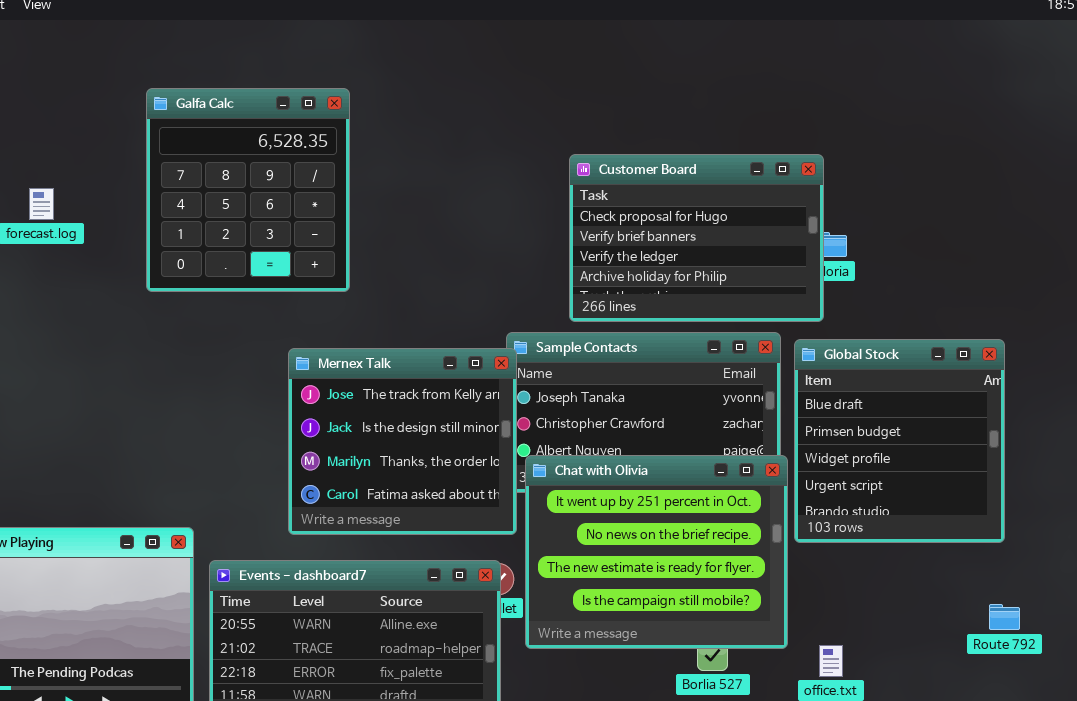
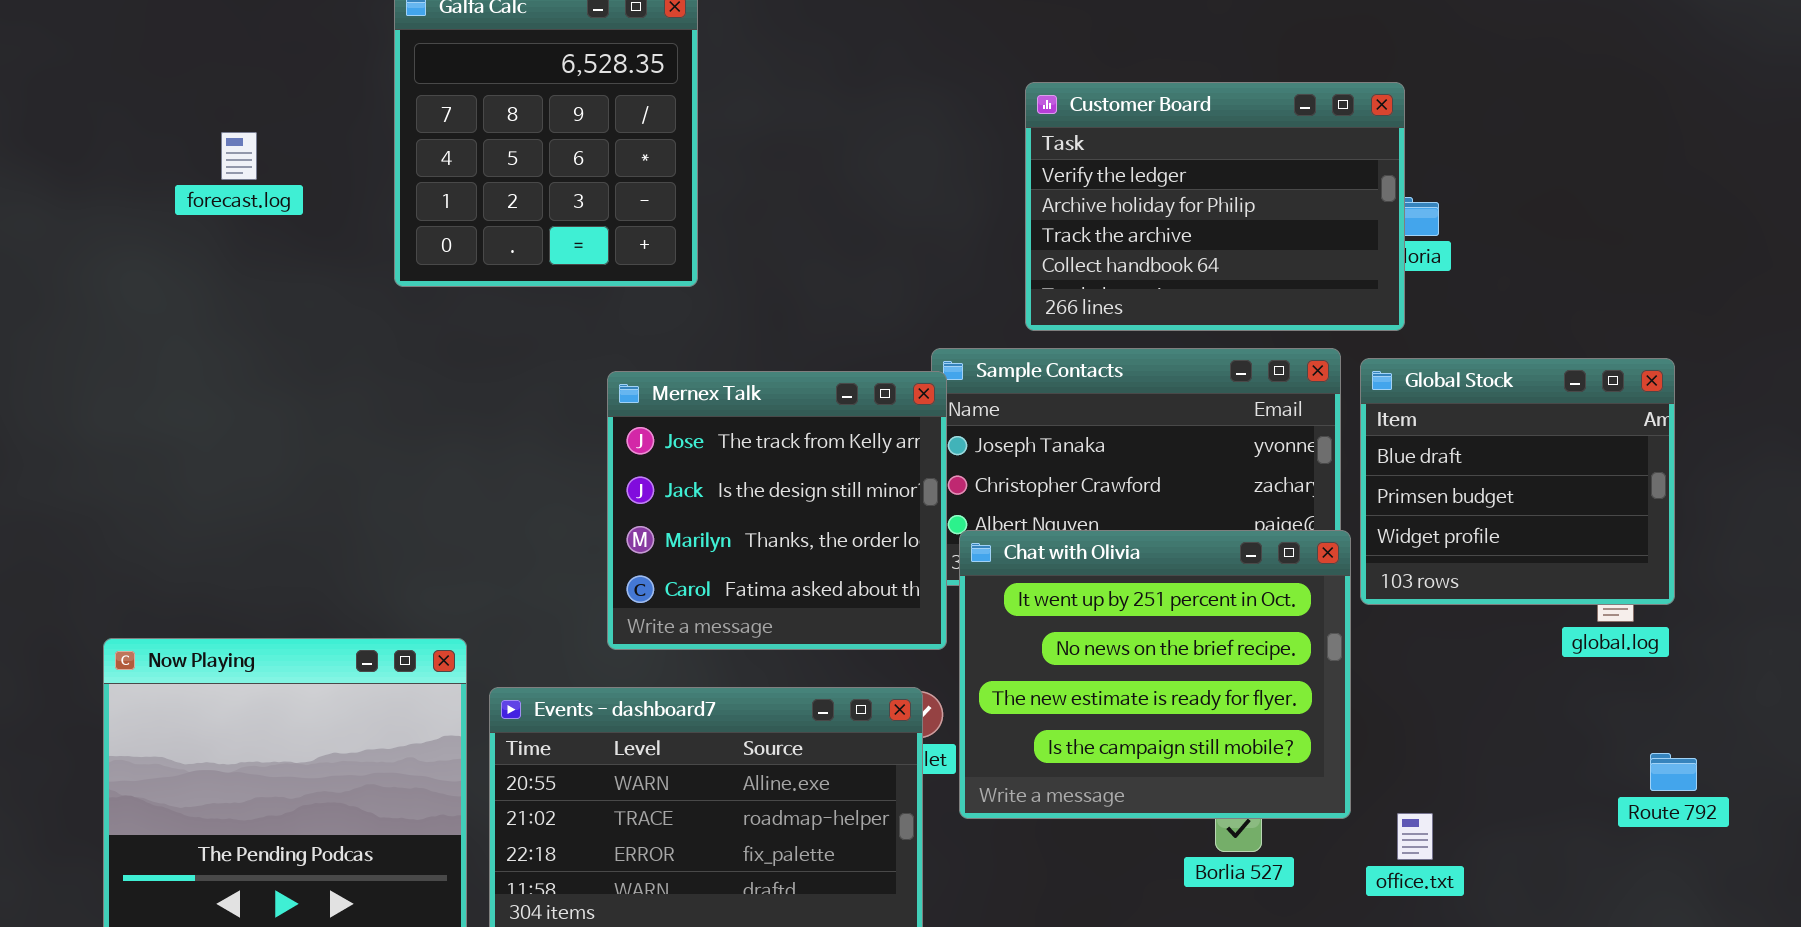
Customer Board: [569,154,824,322] -> [1025,82,1405,331], scrolled down 2 rows
Global Stock: [794,339,1005,543] -> [1360,358,1675,605], resized

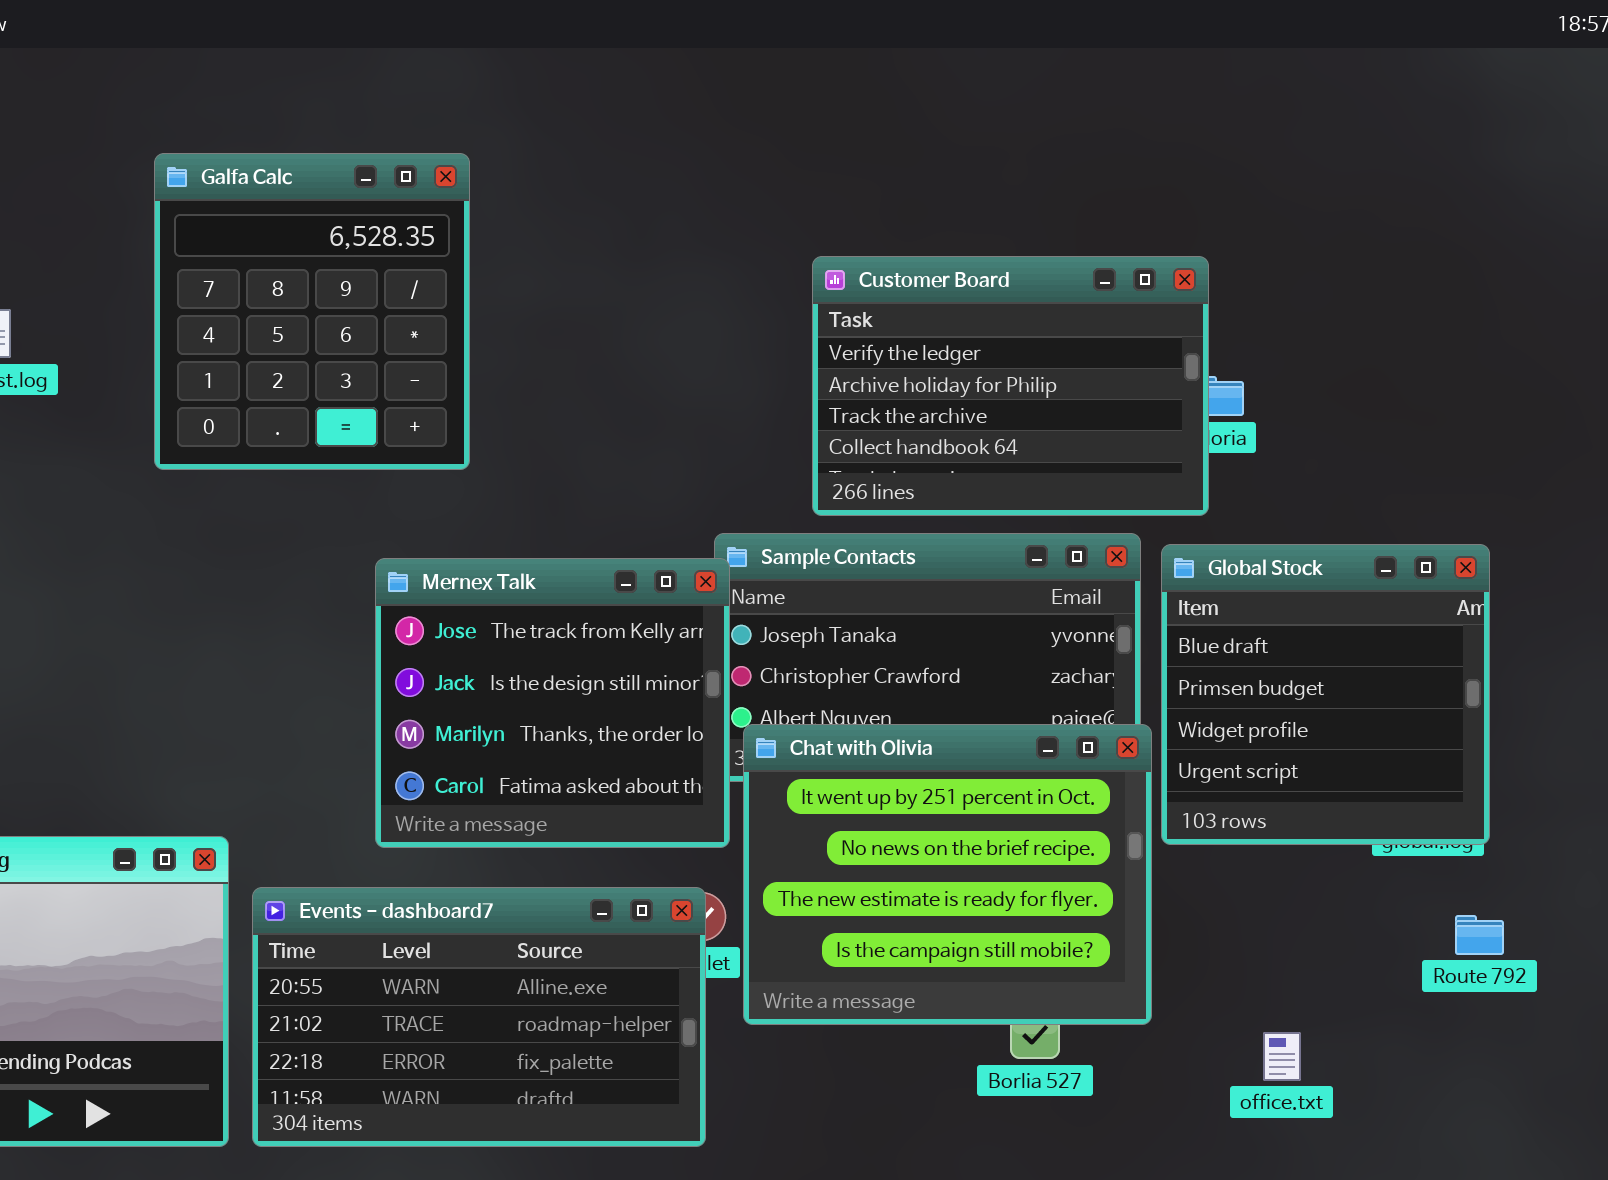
Global Stock: [1360,358,1675,605] -> [1161,544,1490,845], resized
Route 792: [1650,753,1697,791] -> [1455,915,1504,955], moved
office.txt: [1397,813,1433,860] -> [1263,1032,1301,1081], moved

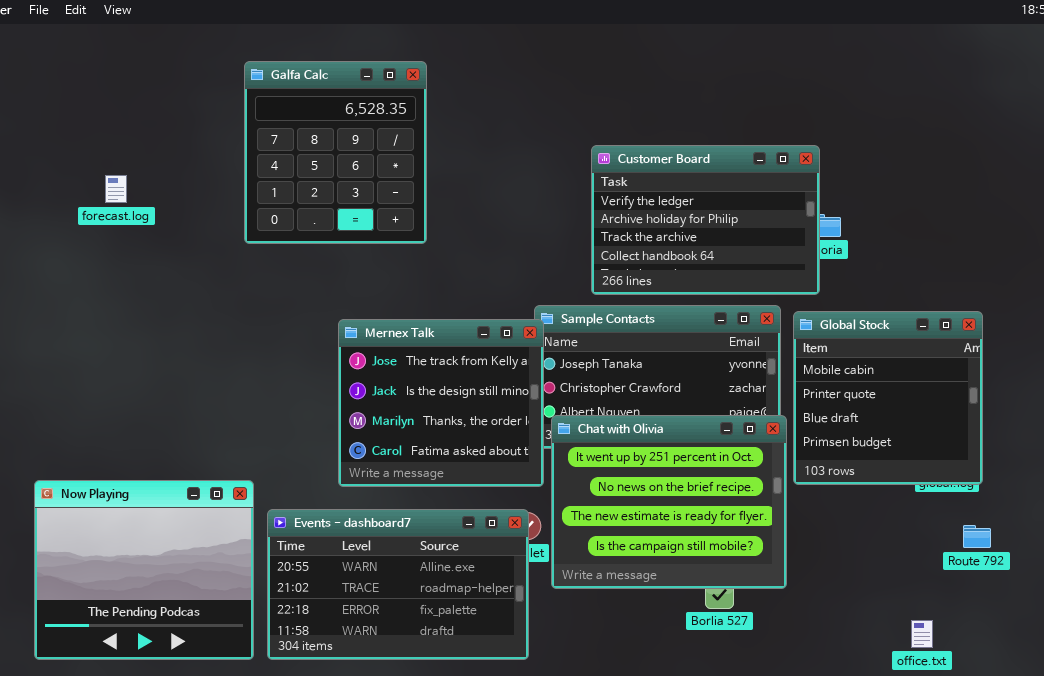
Galfa Calc: [154,153,470,470] -> [244,61,427,244], moved
Global Stock: [1161,544,1490,845] -> [793,311,983,485], scrolled up 2 rows
office.txt: [1263,1032,1301,1081] -> [911,620,933,648], moved

